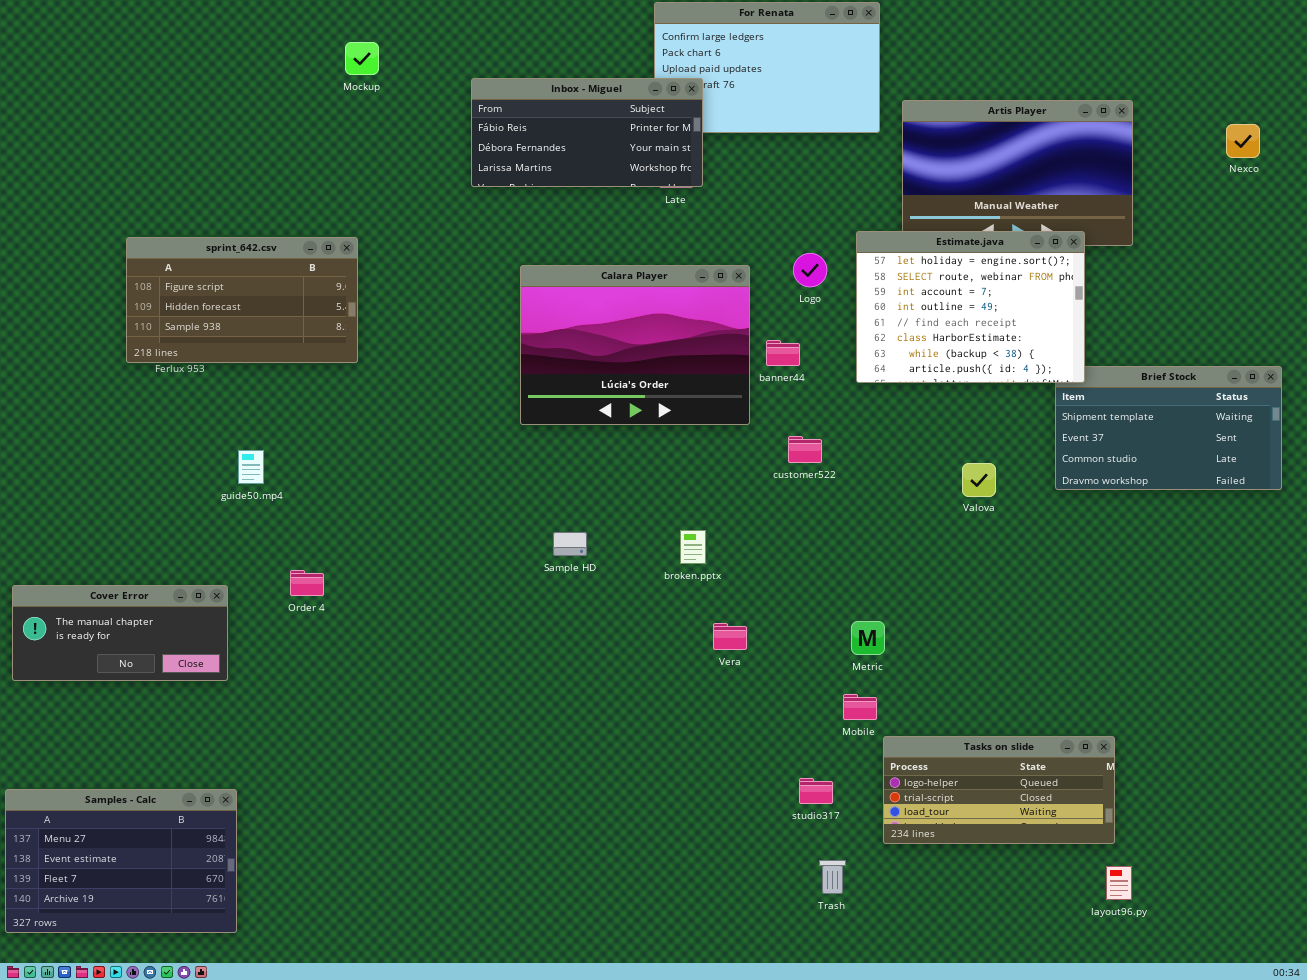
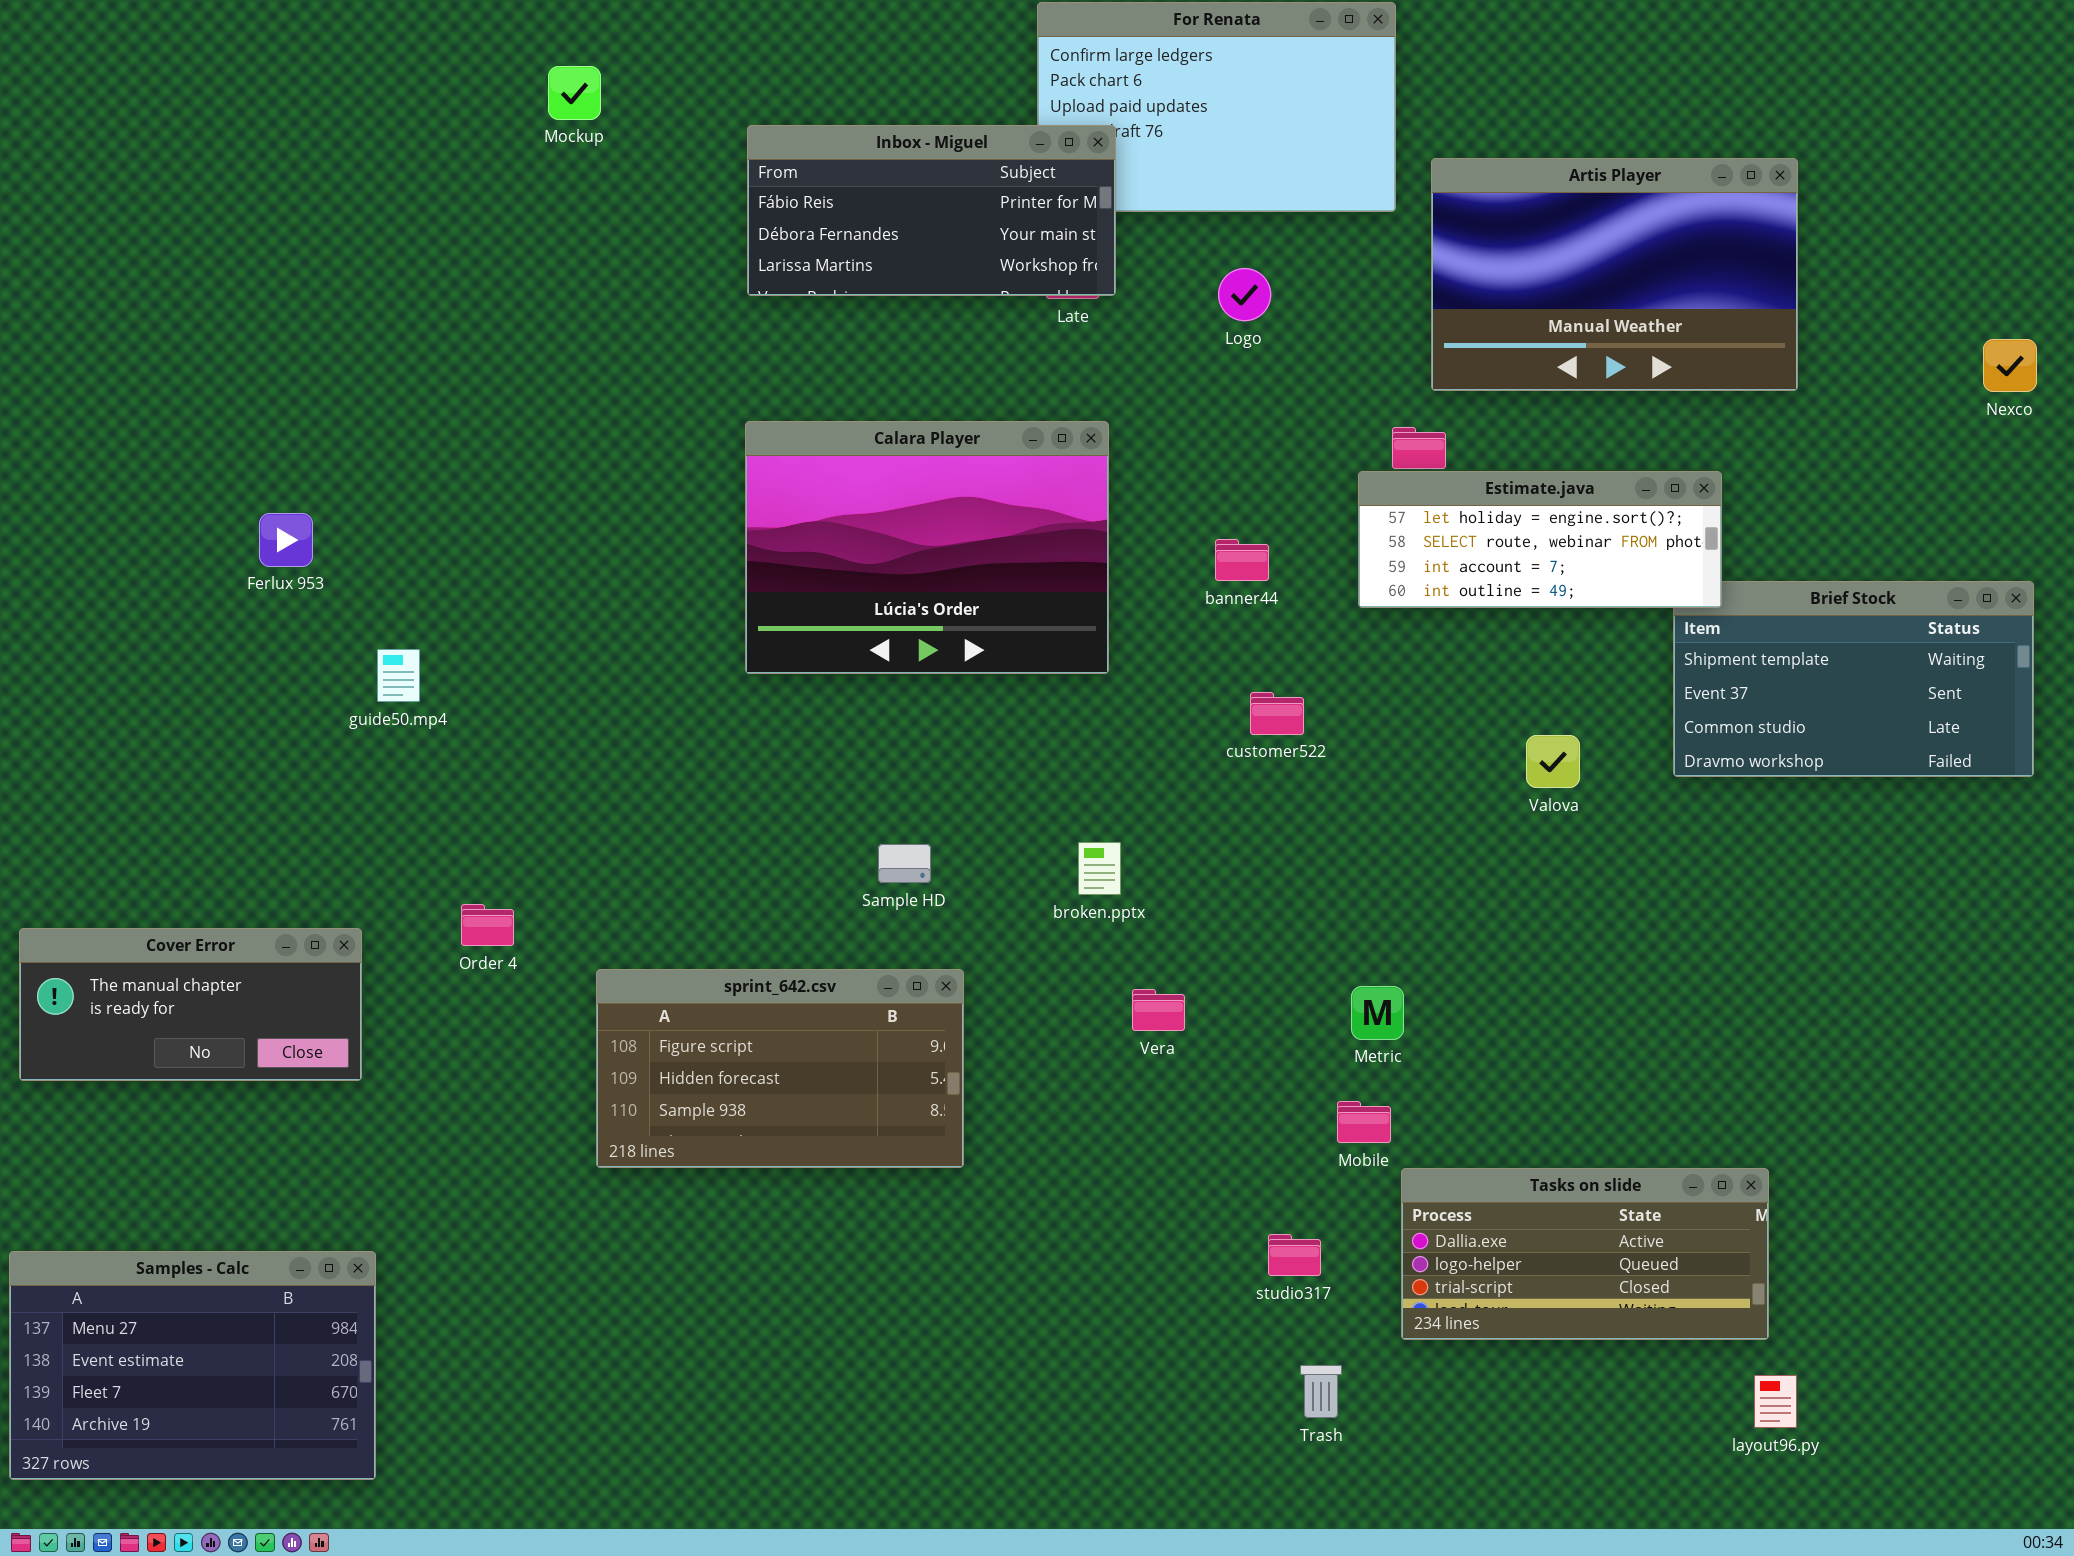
Nexco: [1226,124,1260,158] -> [1983,339,2037,392], moved
Estimate.java: [856,231,1085,383] -> [1358,471,1722,608], resized
sprint_642.csv: [126,237,358,363] -> [596,969,964,1168], moved
Logo: [793,253,827,287] -> [1218,268,1271,321], moved
Calara Player: [520,265,750,425] -> [745,421,1109,674], moved
guide50.mp4: [238,450,264,484] -> [377,649,420,702], moved
Tasks on slide: [883,736,1115,844] -> [1401,1168,1769,1340], scrolled up 1 row

